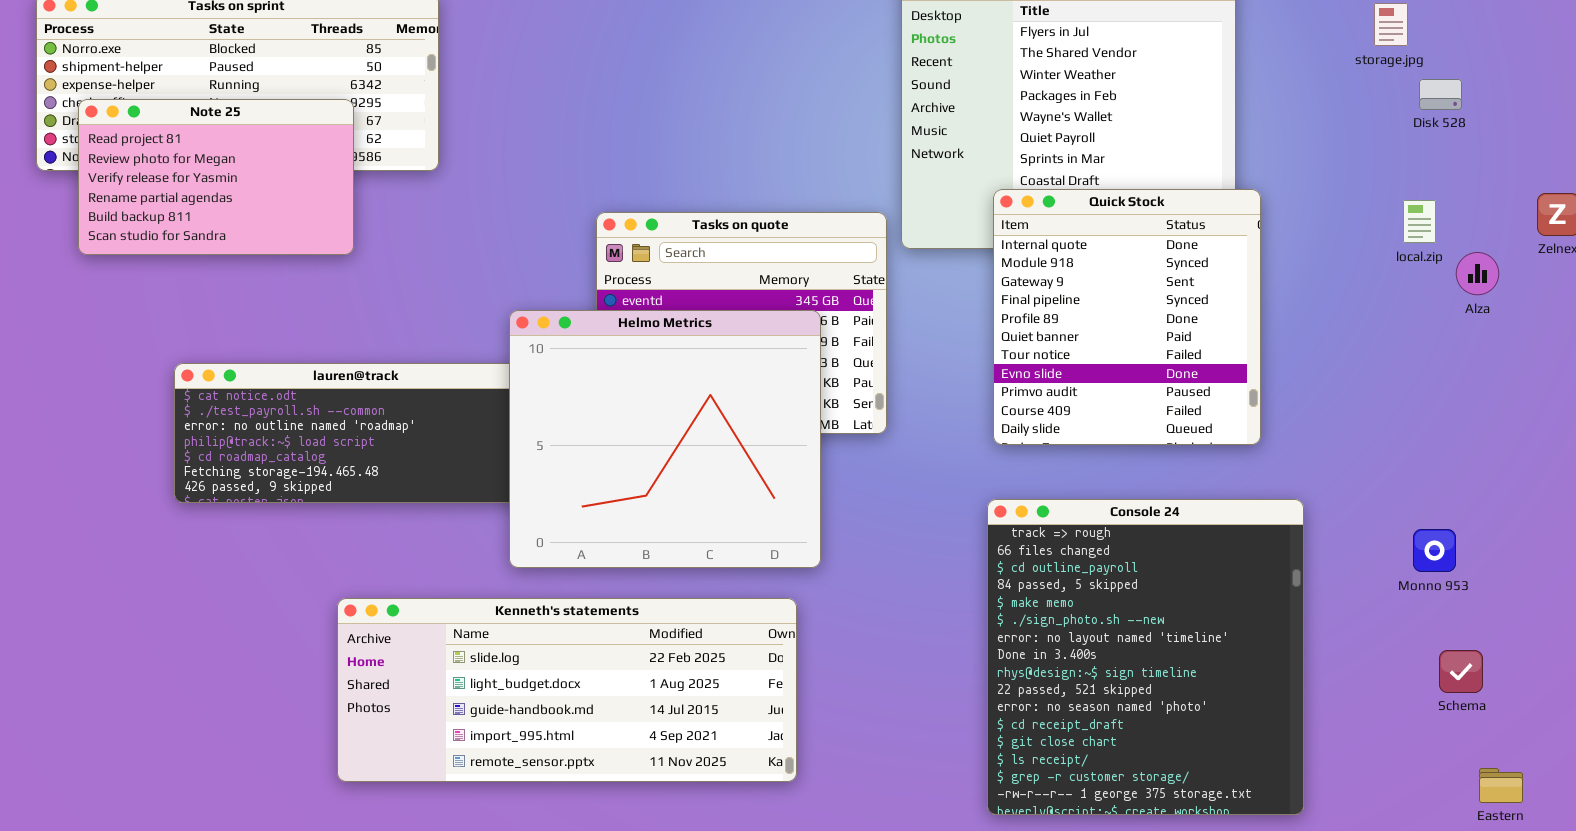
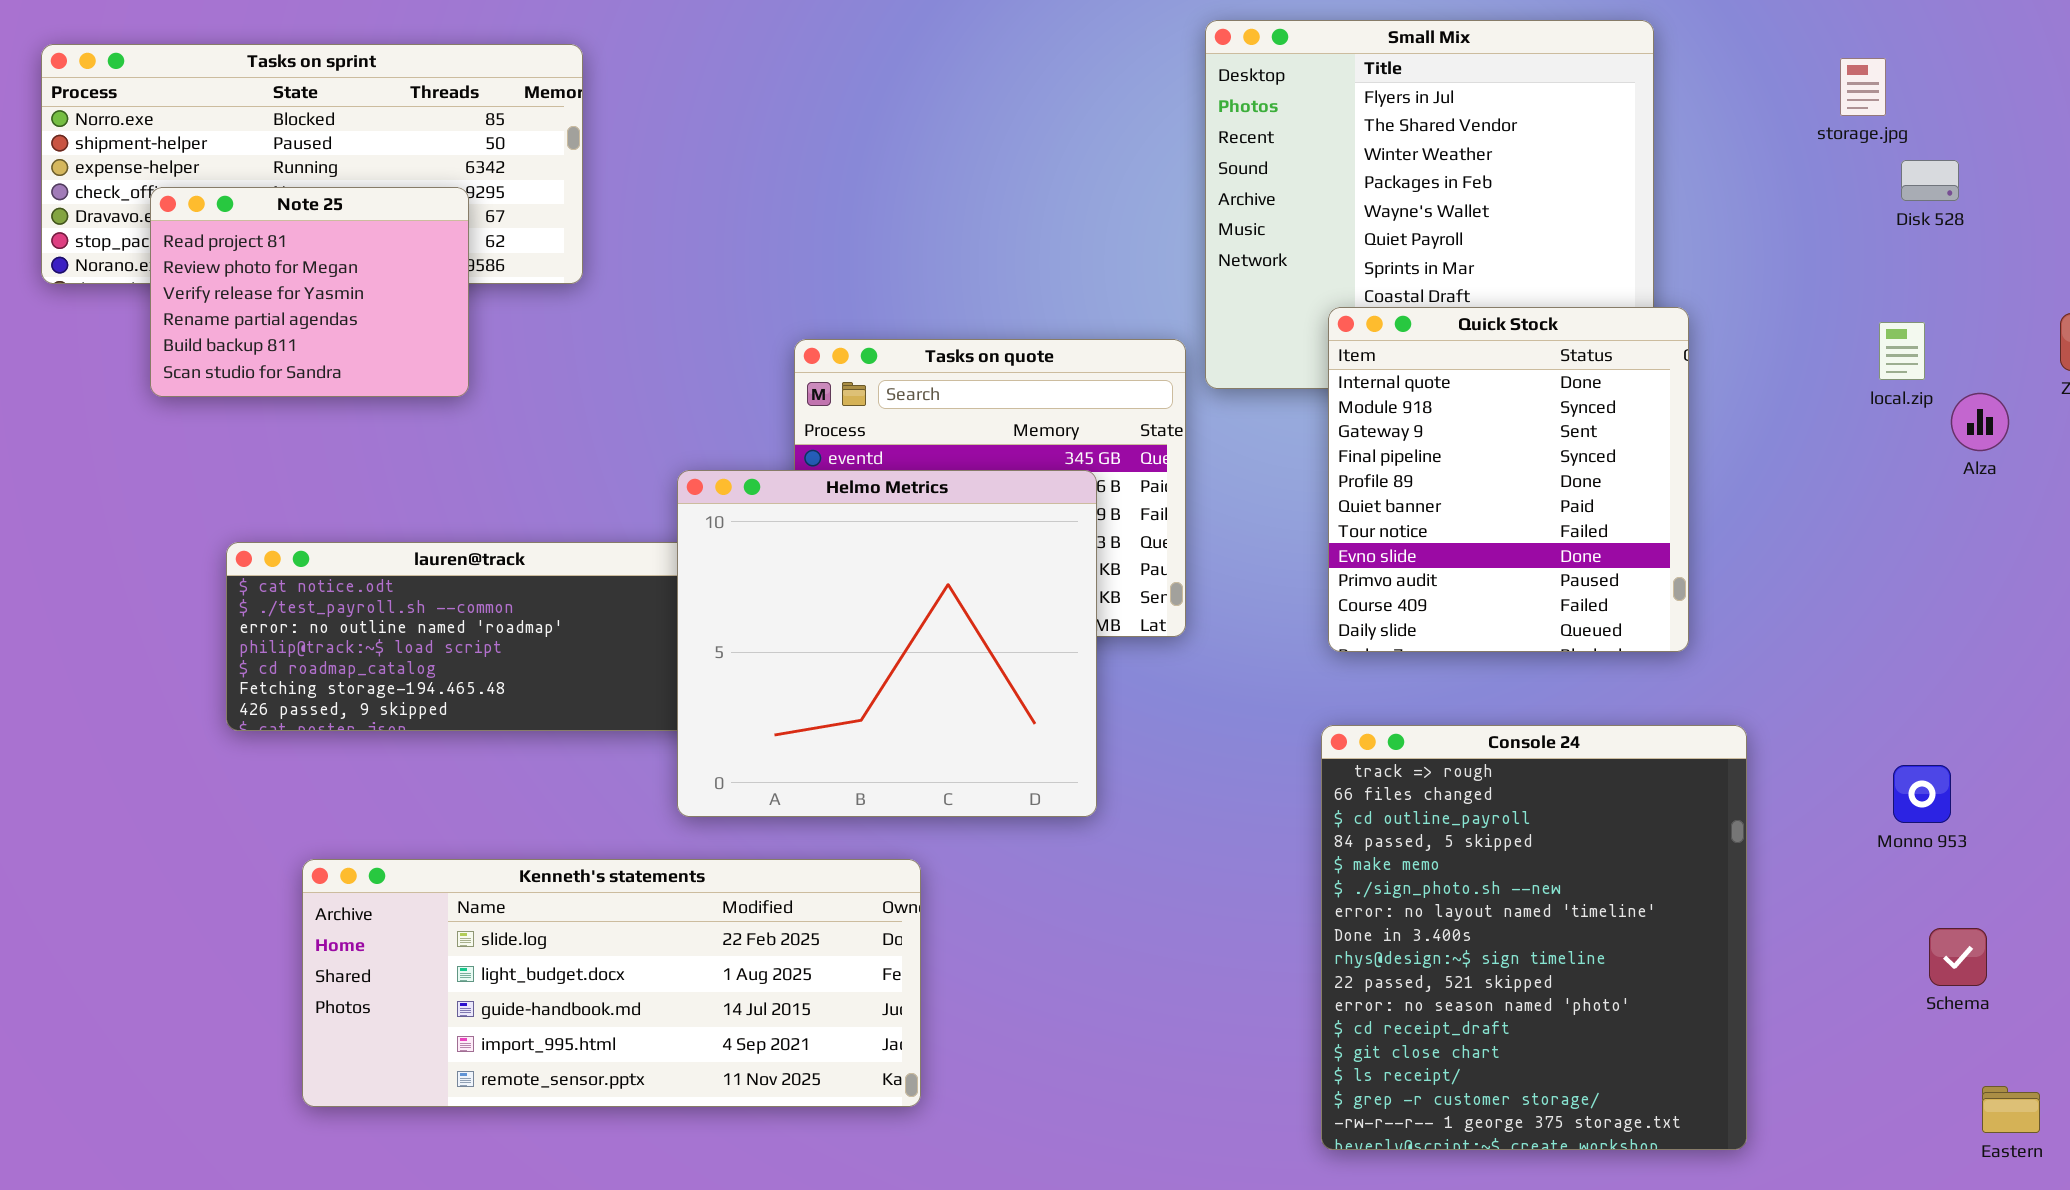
Note 25: [78,99,354,255] -> [150,187,469,397], resized
Kenneth's statements: [337,598,797,782] -> [302,859,921,1107], moved

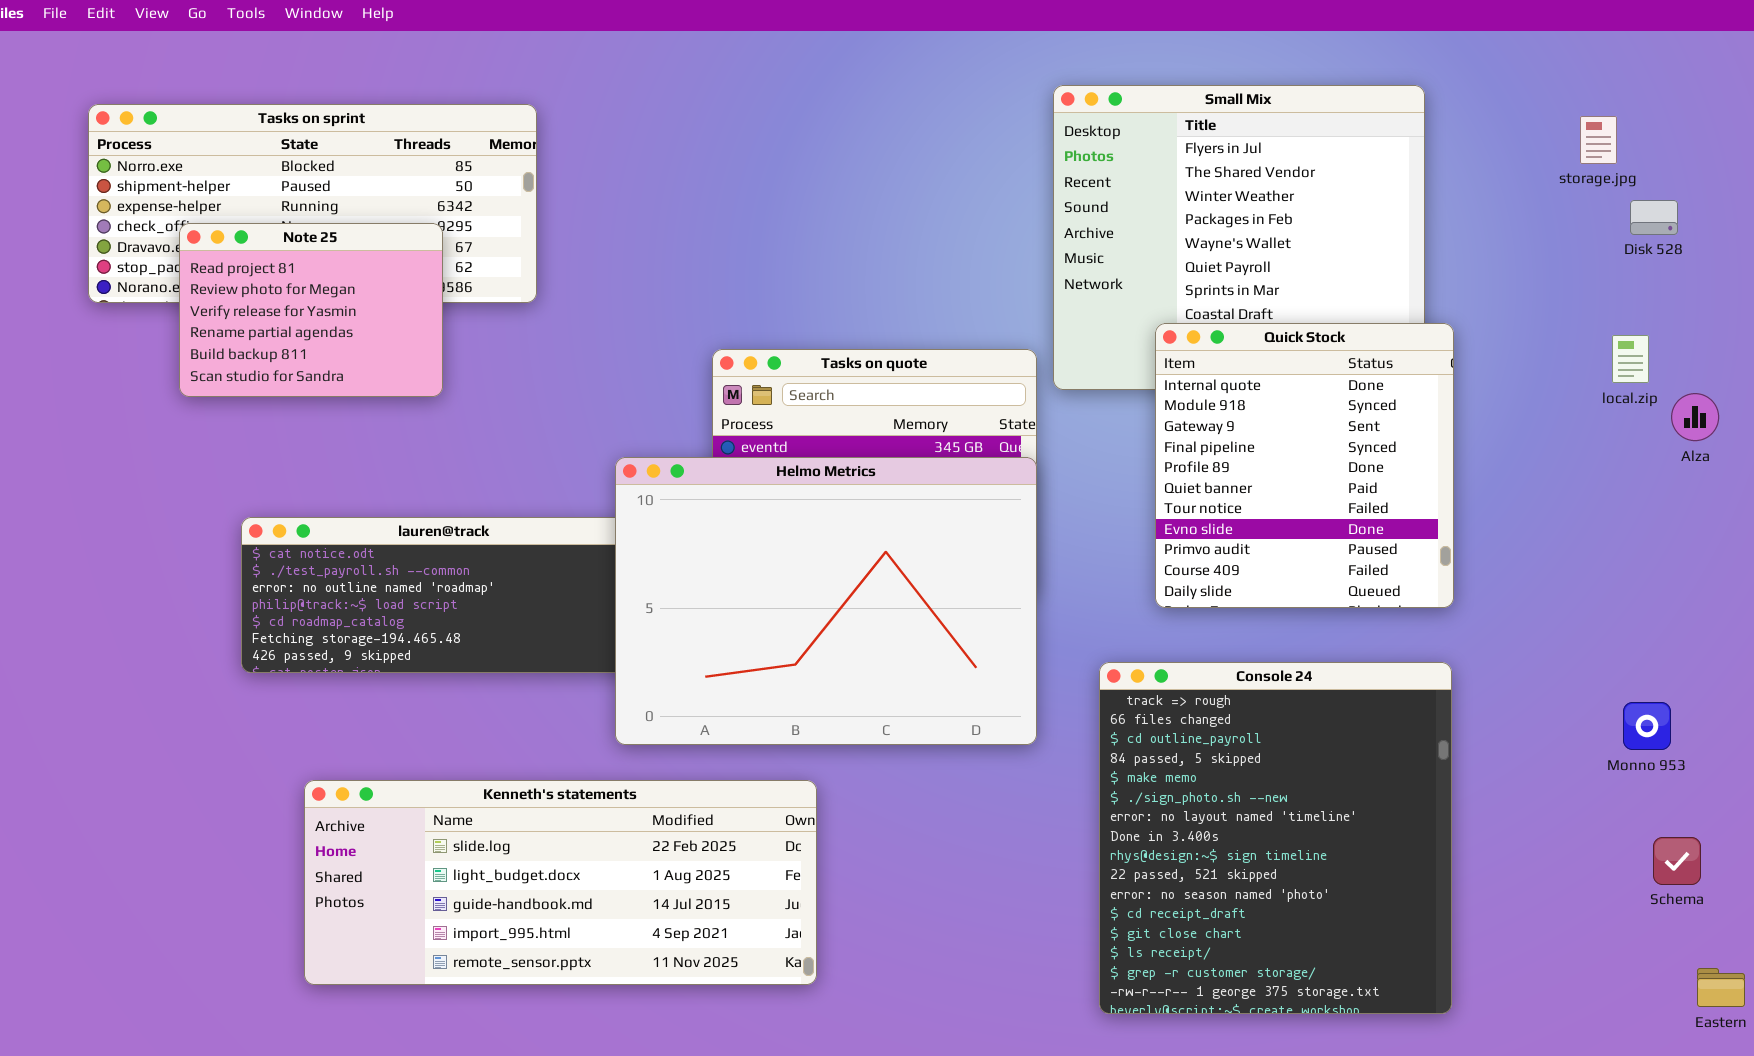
Helmo Metrics: [677,470,1097,817] -> [615,457,1037,745], resized
Console 24: [1321,725,1747,1150] -> [1099,662,1452,1014], moved

